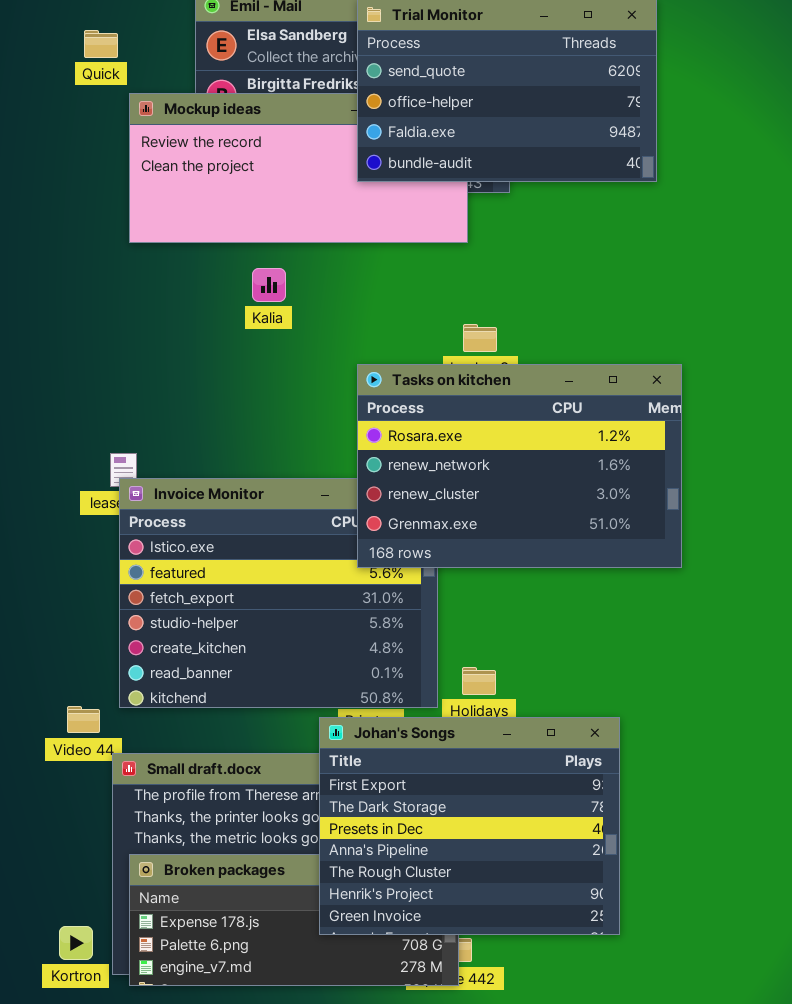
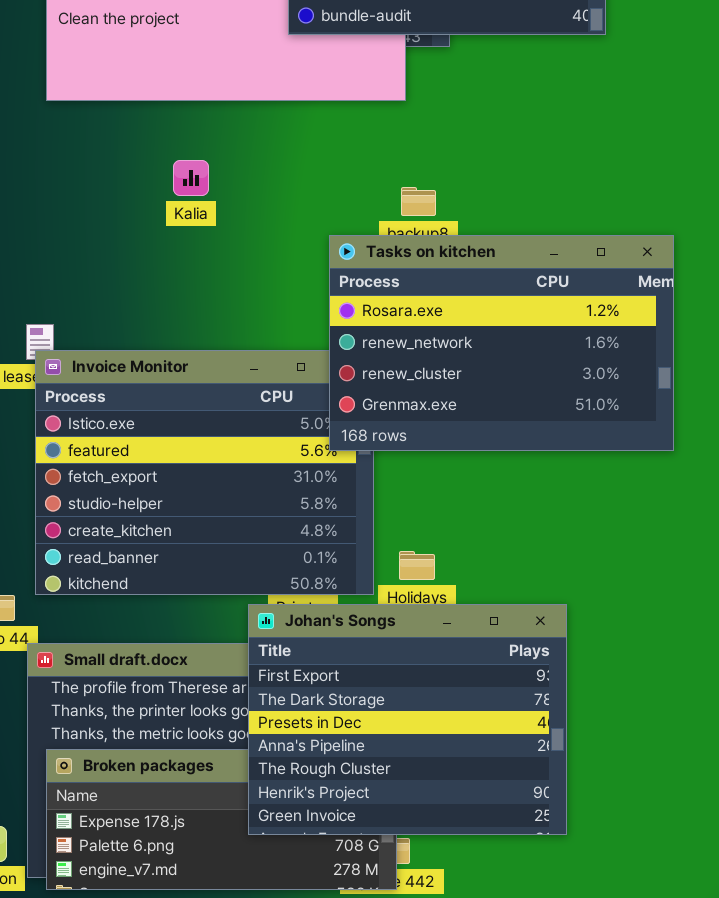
Kalia: [252,268,286,302] -> [173,160,209,196], moved
Tasks on kitchen: [357,364,682,568] -> [329,235,674,451], moved

